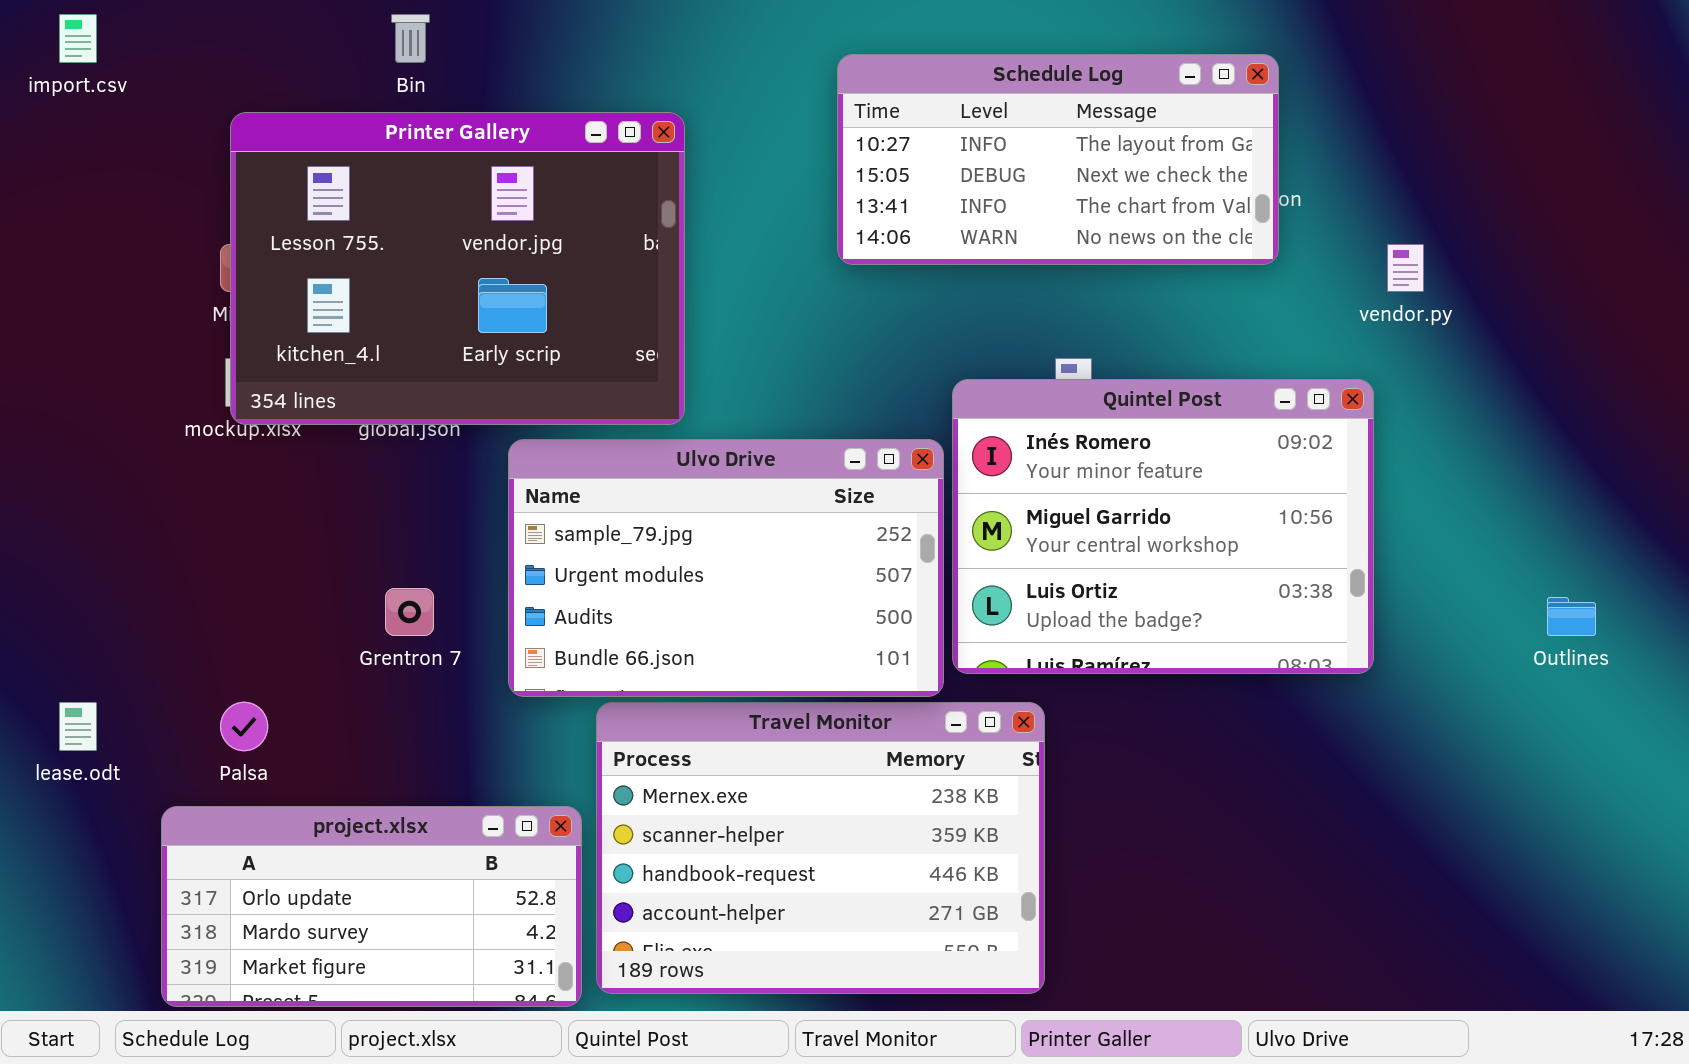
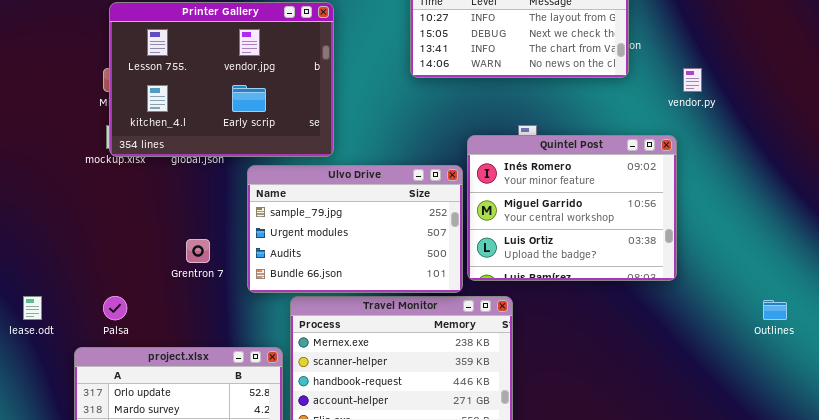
Outlines: [1547,597,1596,636] -> [763,300,787,320], moved

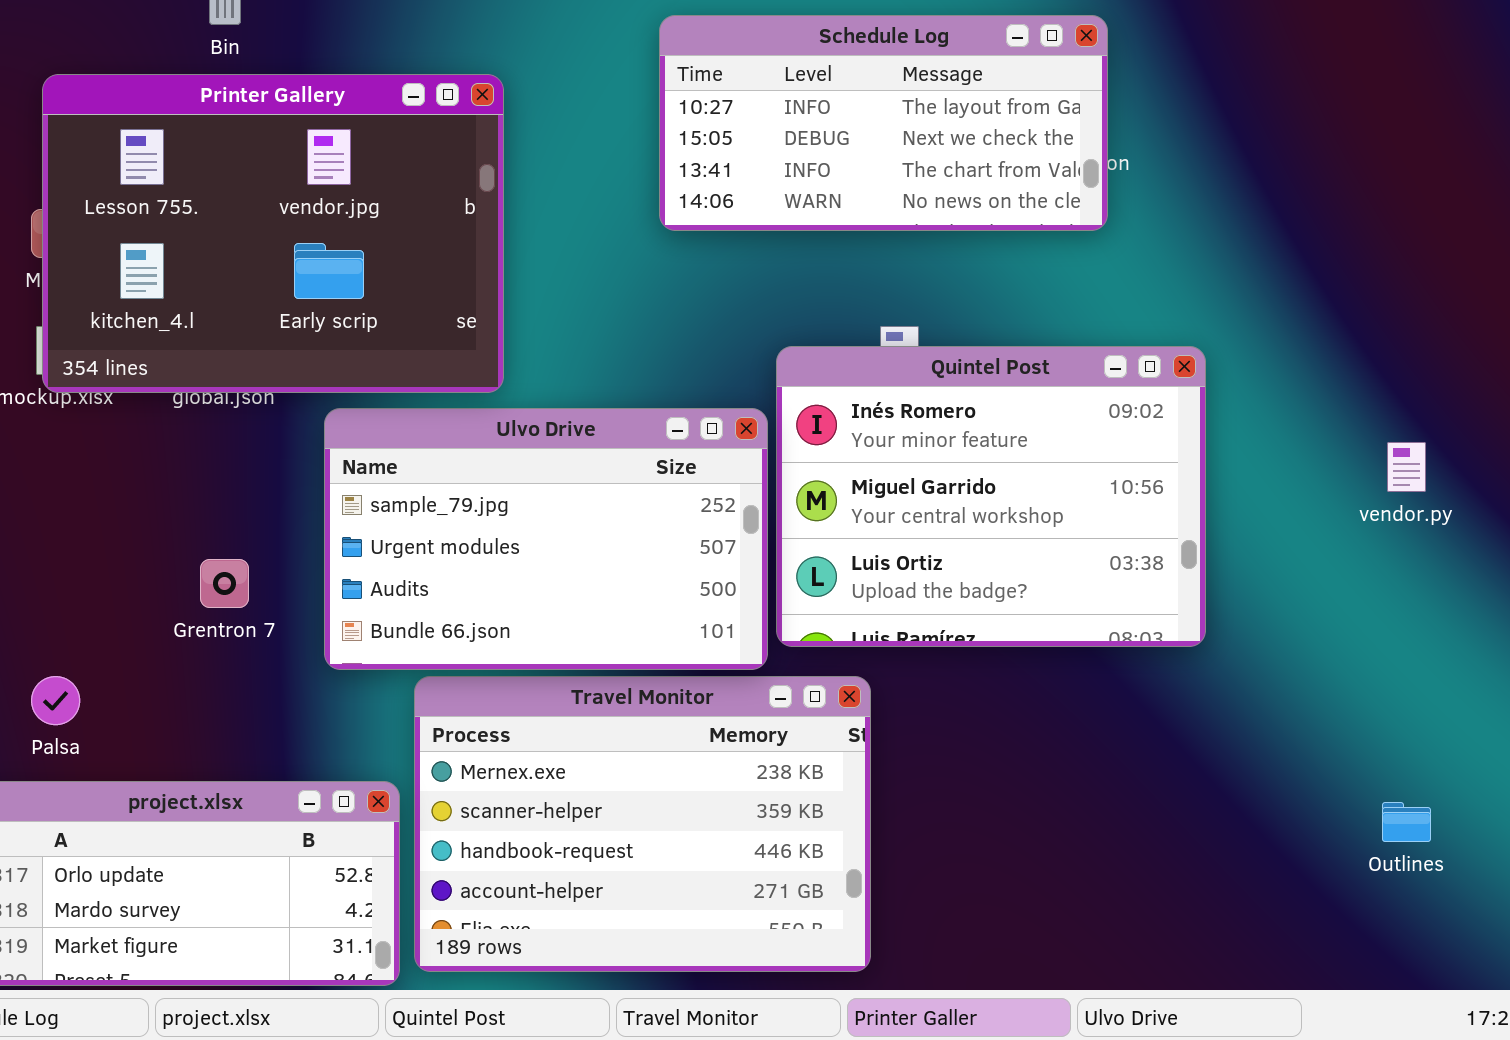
vendor.py: [683,68,702,92] -> [1387,442,1426,492], moved
Outlines: [763,300,787,320] -> [1382,802,1431,842], moved

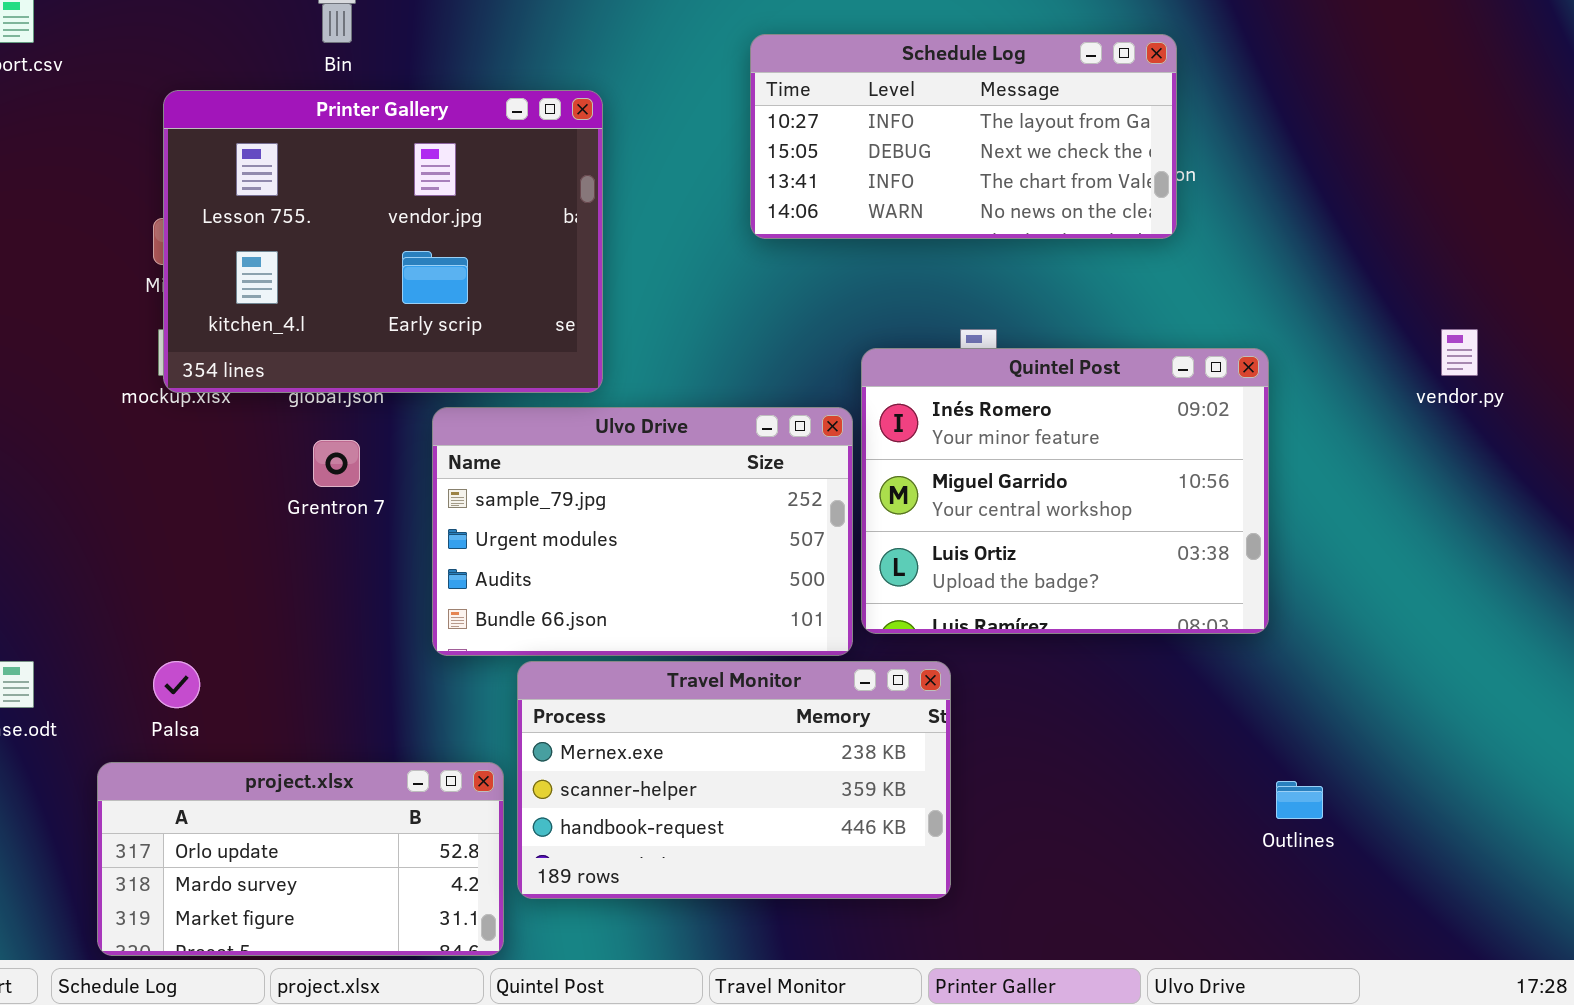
vendor.py: [1387,442,1426,492] -> [1441,329,1478,376], moved
Grentron 7: [200,559,249,608] -> [313,440,360,487], moved
Travel Monitor: [414,676,871,972] -> [517,661,951,899], resized
Outlines: [1382,802,1431,842] -> [1276,781,1323,819], moved

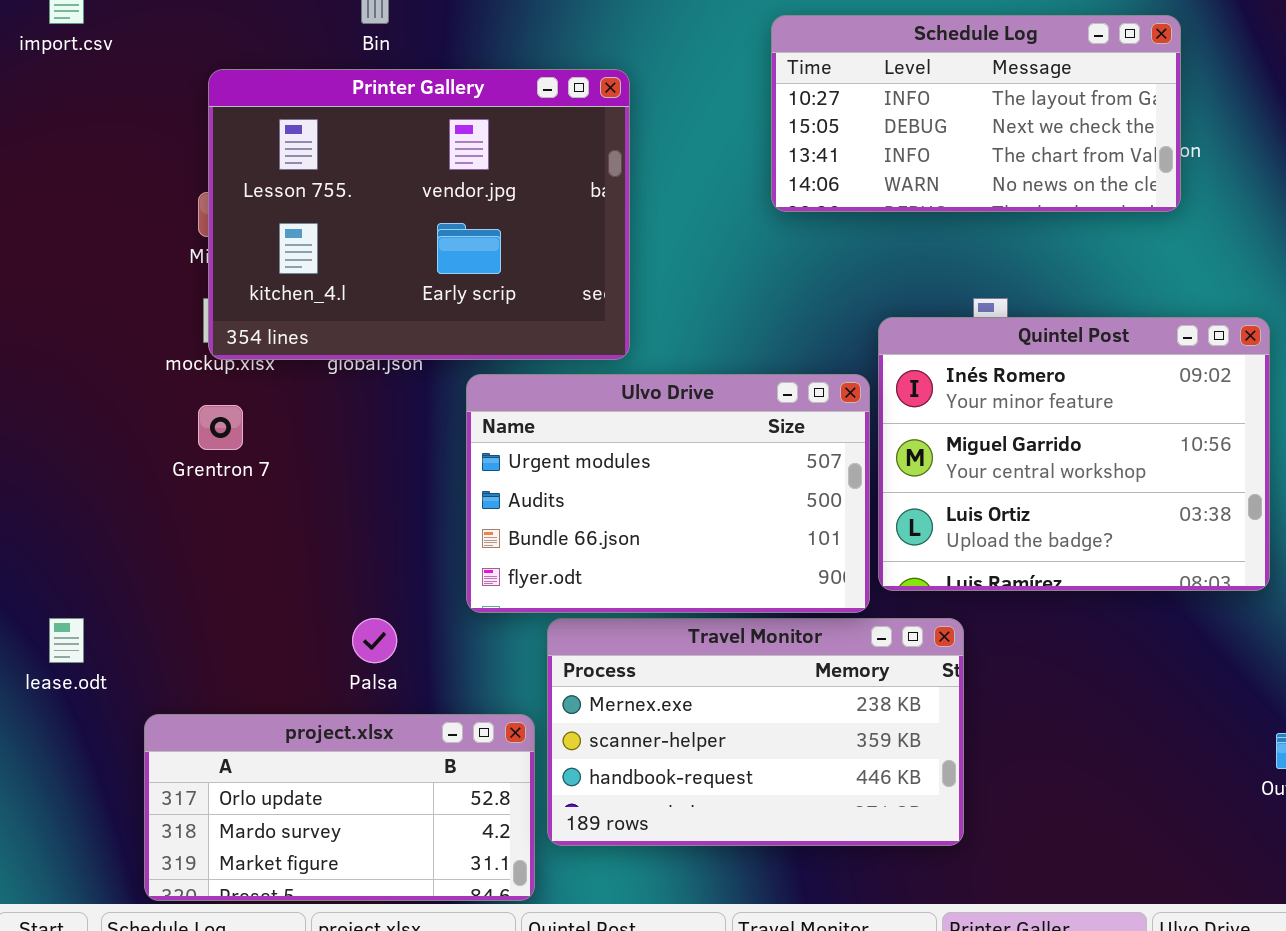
Ulvo Drive: [432,407,853,656] -> [466,374,870,613], scrolled down 1 row
Grentron 7: [313,440,360,487] -> [198,405,243,450], moved
Palsa: [153,661,200,708] -> [352,618,397,663], moved

